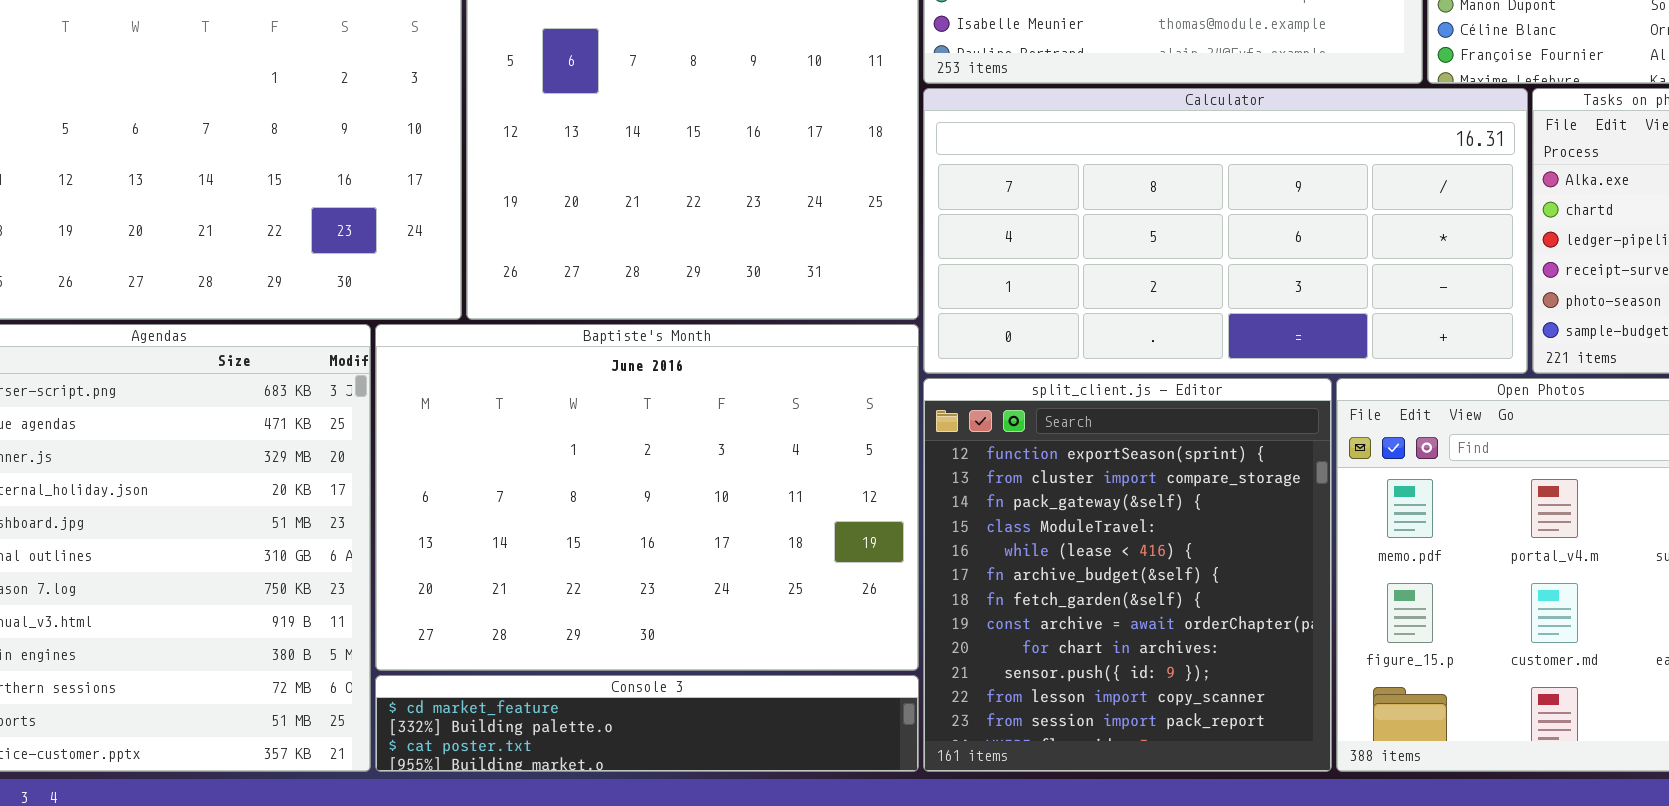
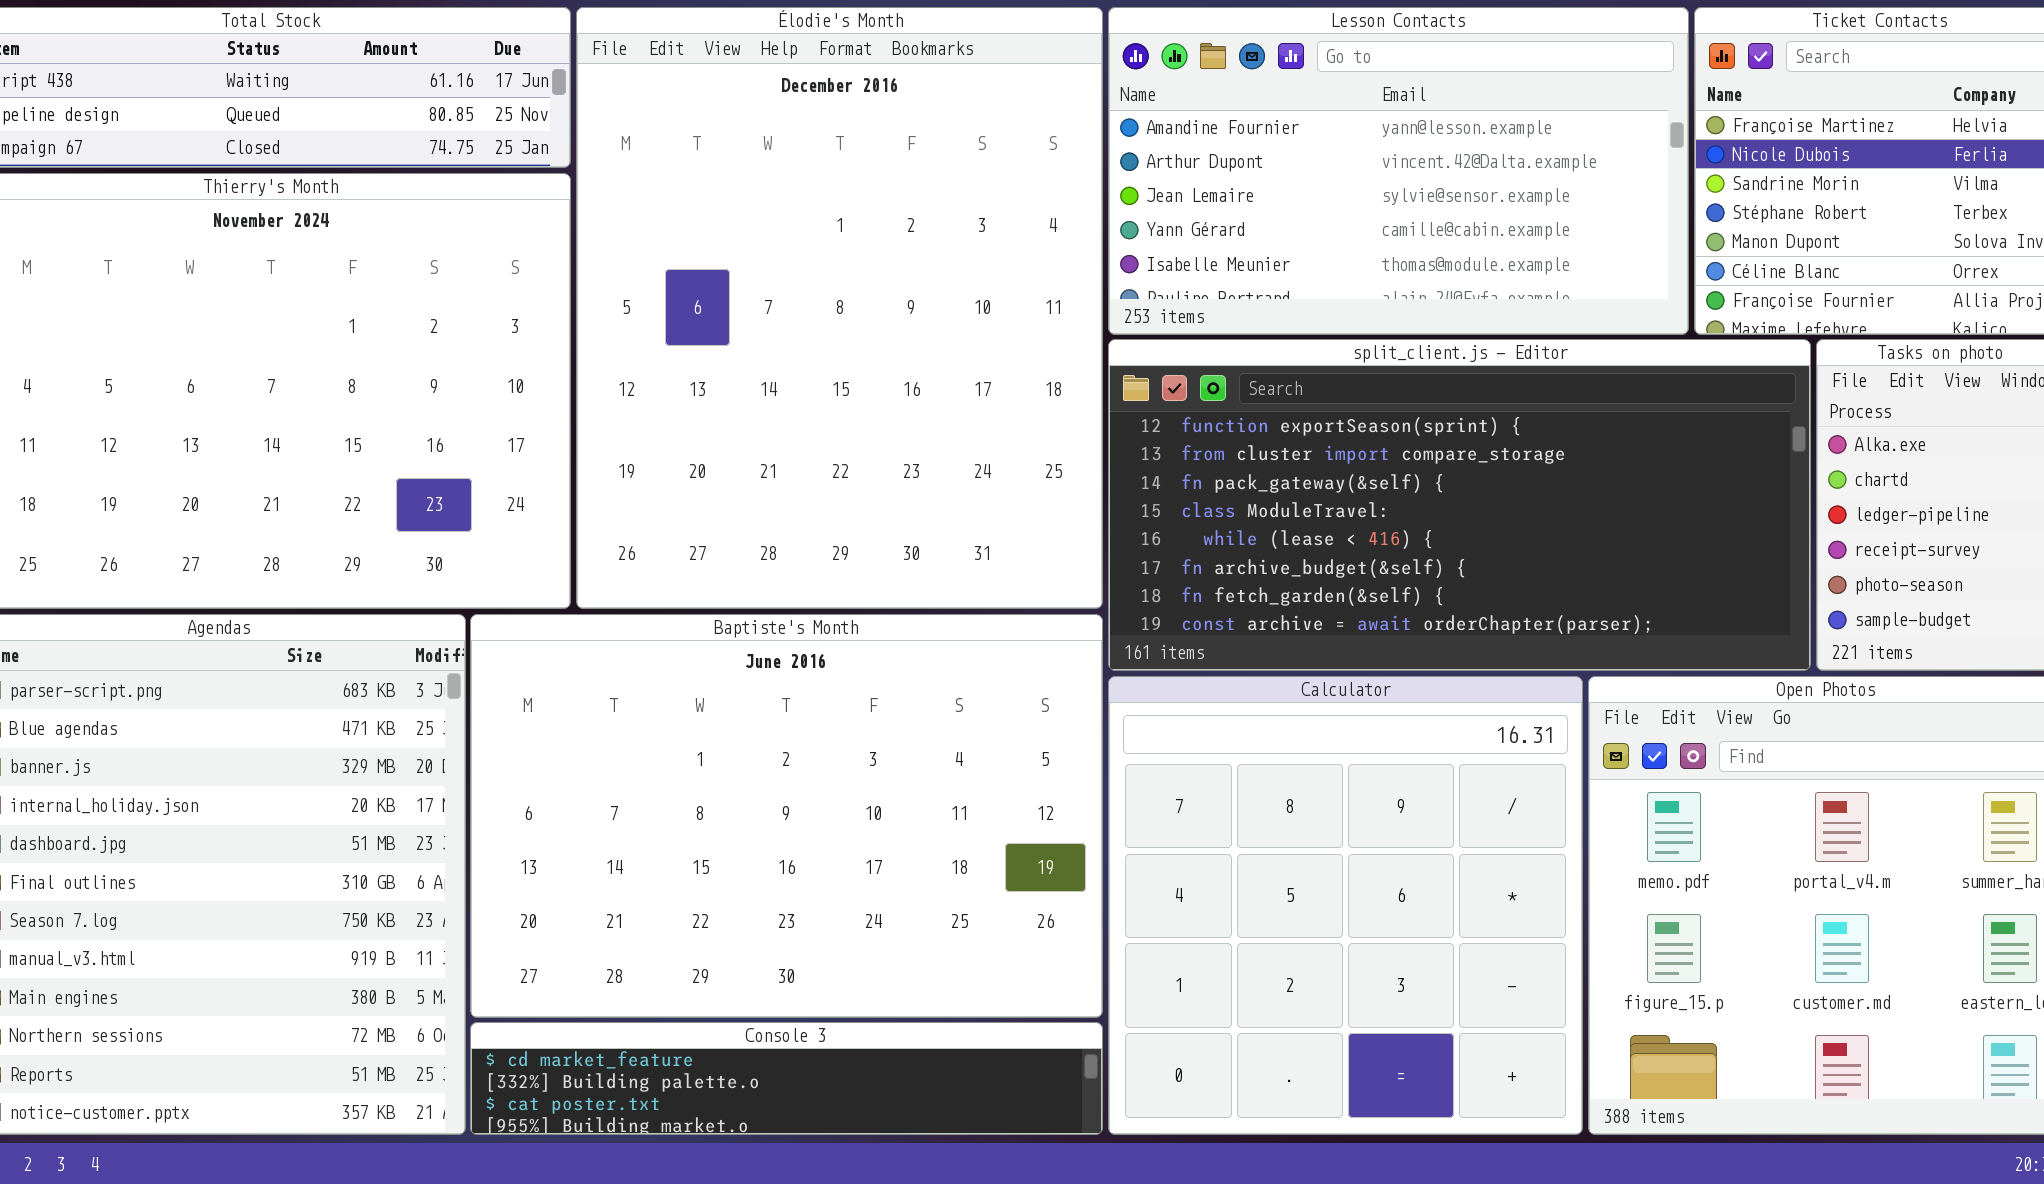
Calculator: [923,88,1528,374] -> [1108,676,1583,1135], moved, resized
split_client.js - Editor: [923,378,1332,772] -> [1108,339,1811,671], moved, resized

